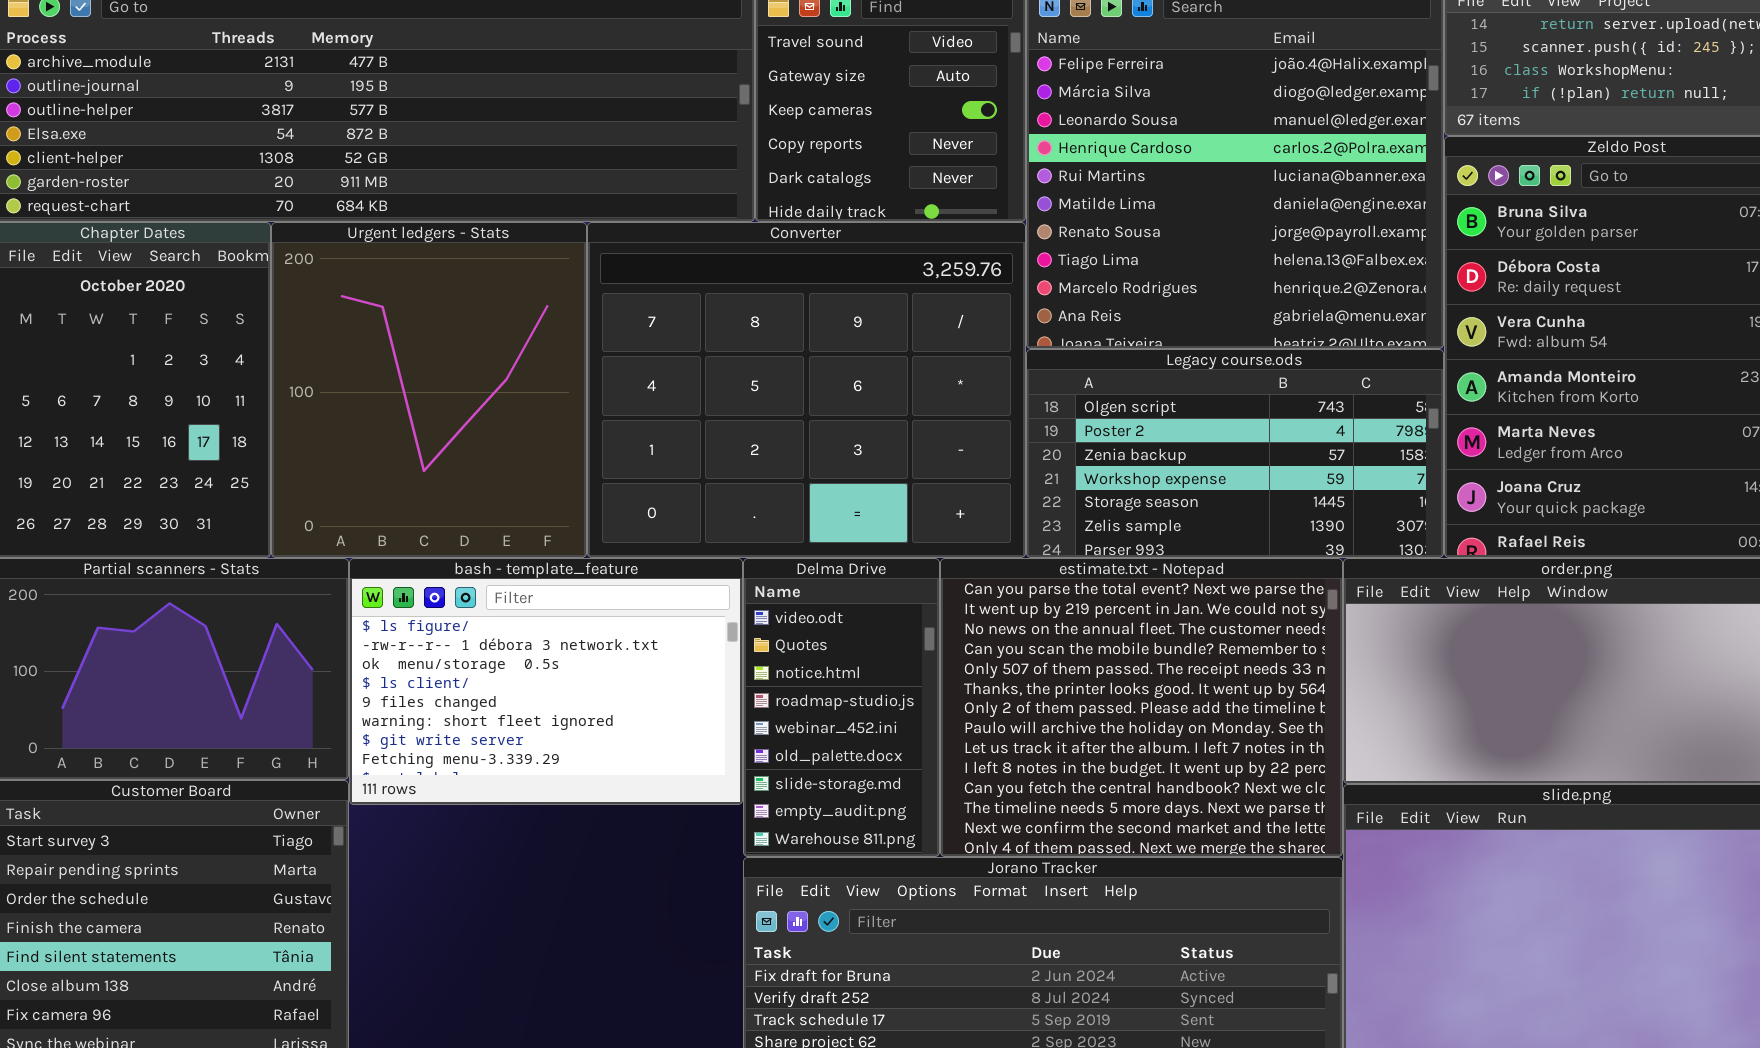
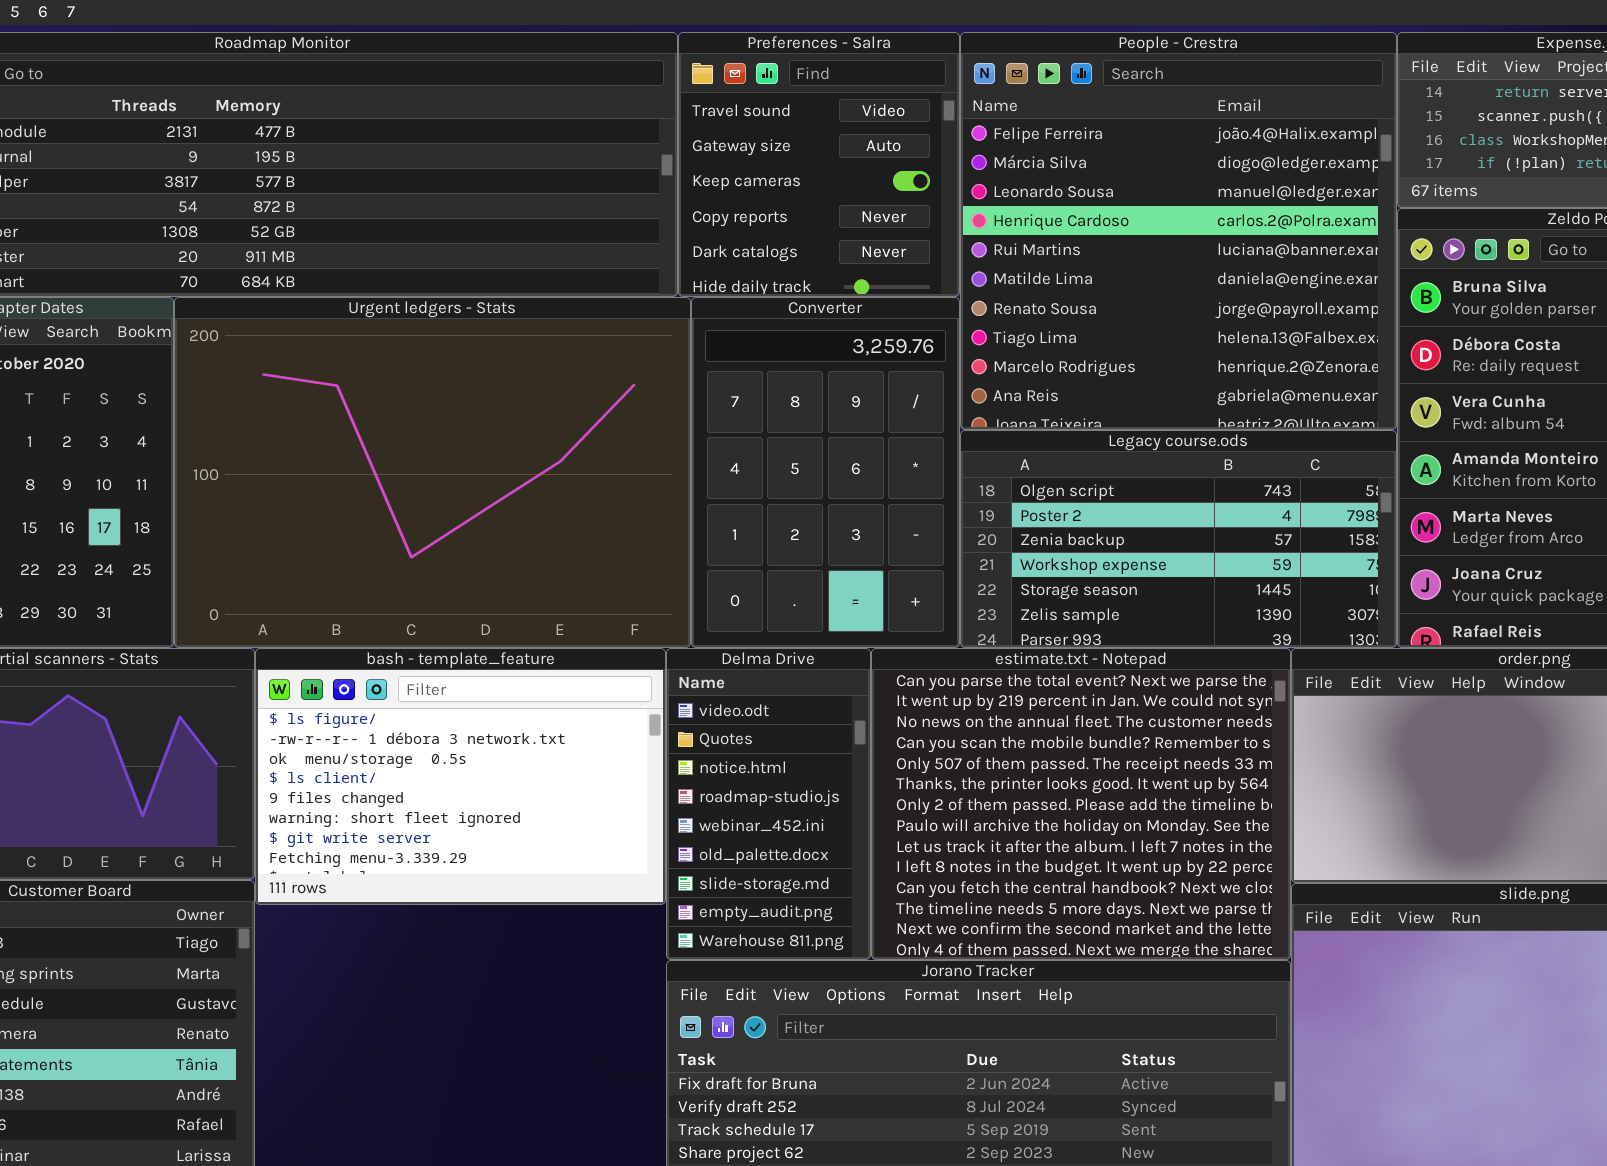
Urgent ledgers - Stats: [271,222,587,558] -> [174,297,691,648], resized
Converter: [587,222,1026,558] -> [691,297,960,648], resized

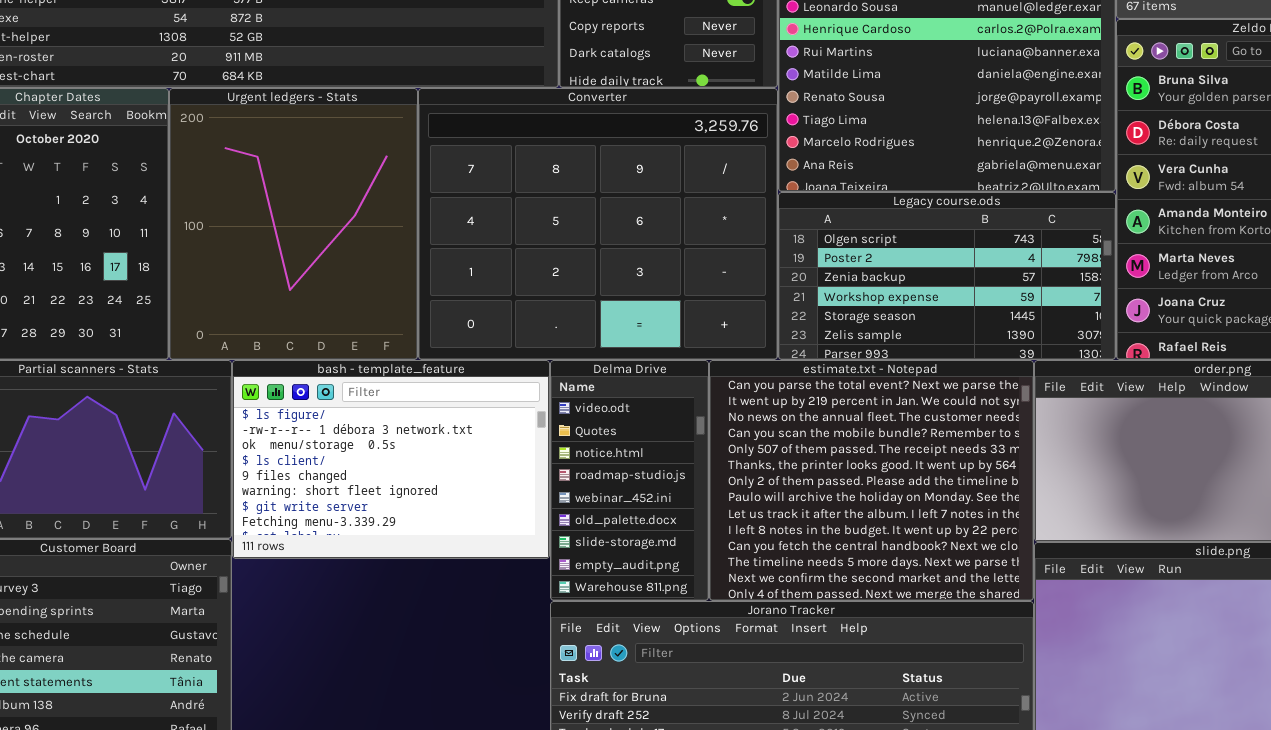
Urgent ledgers - Stats: [174,297,691,648] -> [169,88,418,360], resized
Converter: [691,297,960,648] -> [418,88,778,360], resized

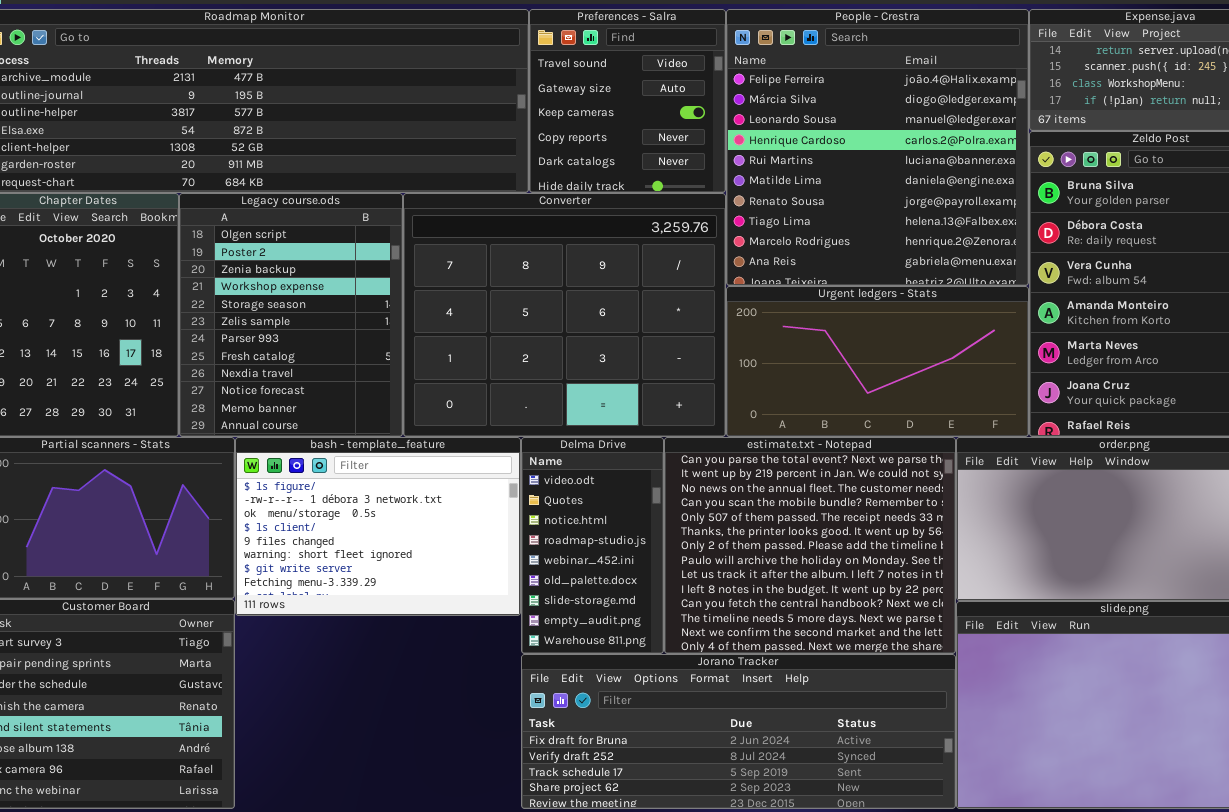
Urgent ledgers - Stats: [169,88,418,360] -> [726,286,1029,437], moved, resized
Legacy course.ods: [778,192,1116,360] -> [179,193,403,437], moved, resized

